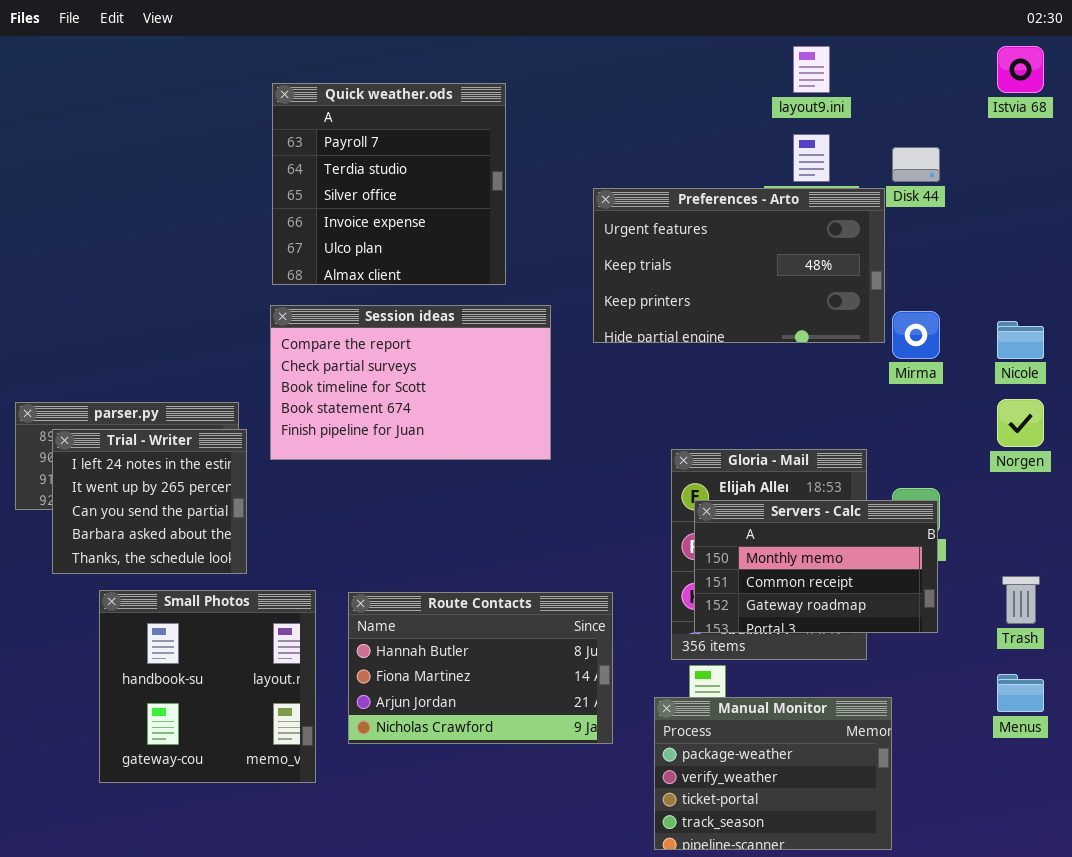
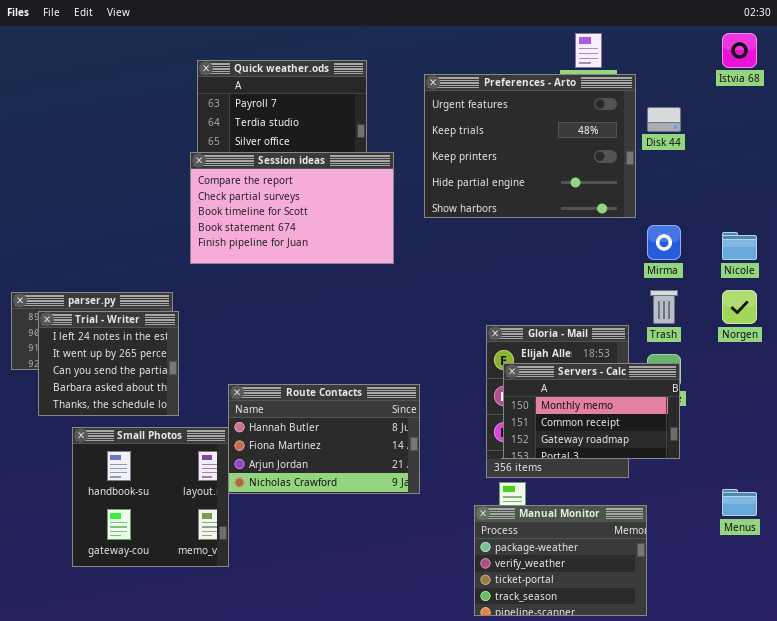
Preferences - Arto: [593,188,885,343] -> [424,74,636,218], moved, resized
Session ideas: [270,305,551,460] -> [190,152,394,264], moved
Trash: [1002,576,1040,624] -> [650,290,678,324], moved
Route Contacts: [348,592,613,744] -> [228,384,420,494], moved

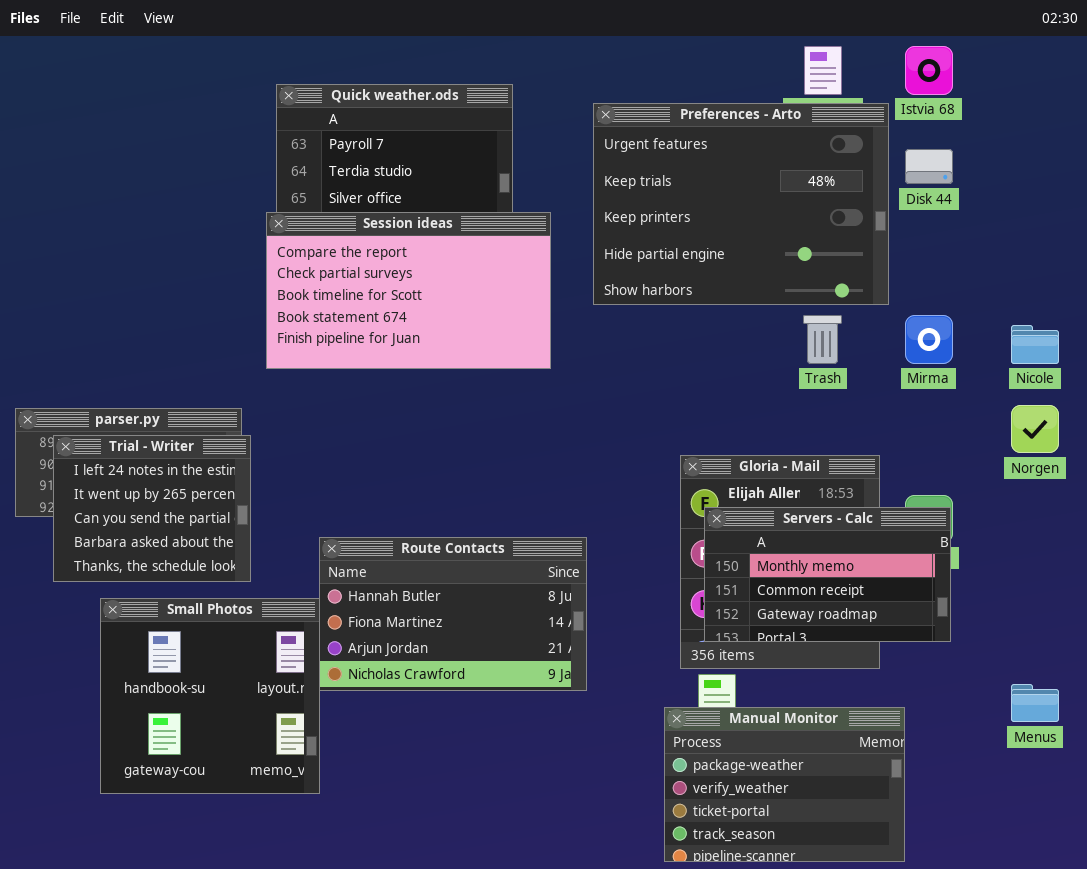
Istvia 68: [722,33,757,68] -> [905,46,953,95], moved
Trash: [650,290,678,324] -> [803,315,842,364], moved

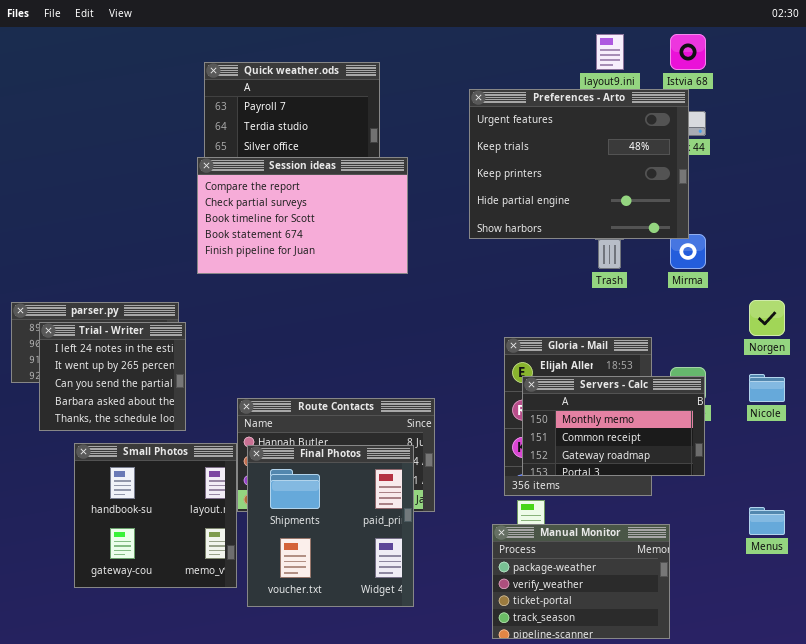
Preferences - Arto: [593,103,889,305] -> [469,89,689,239], moved
Nicole: [1011,325,1059,364] -> [749,374,785,402], moved
Final Photos: none -> [247,445,414,607], opened

